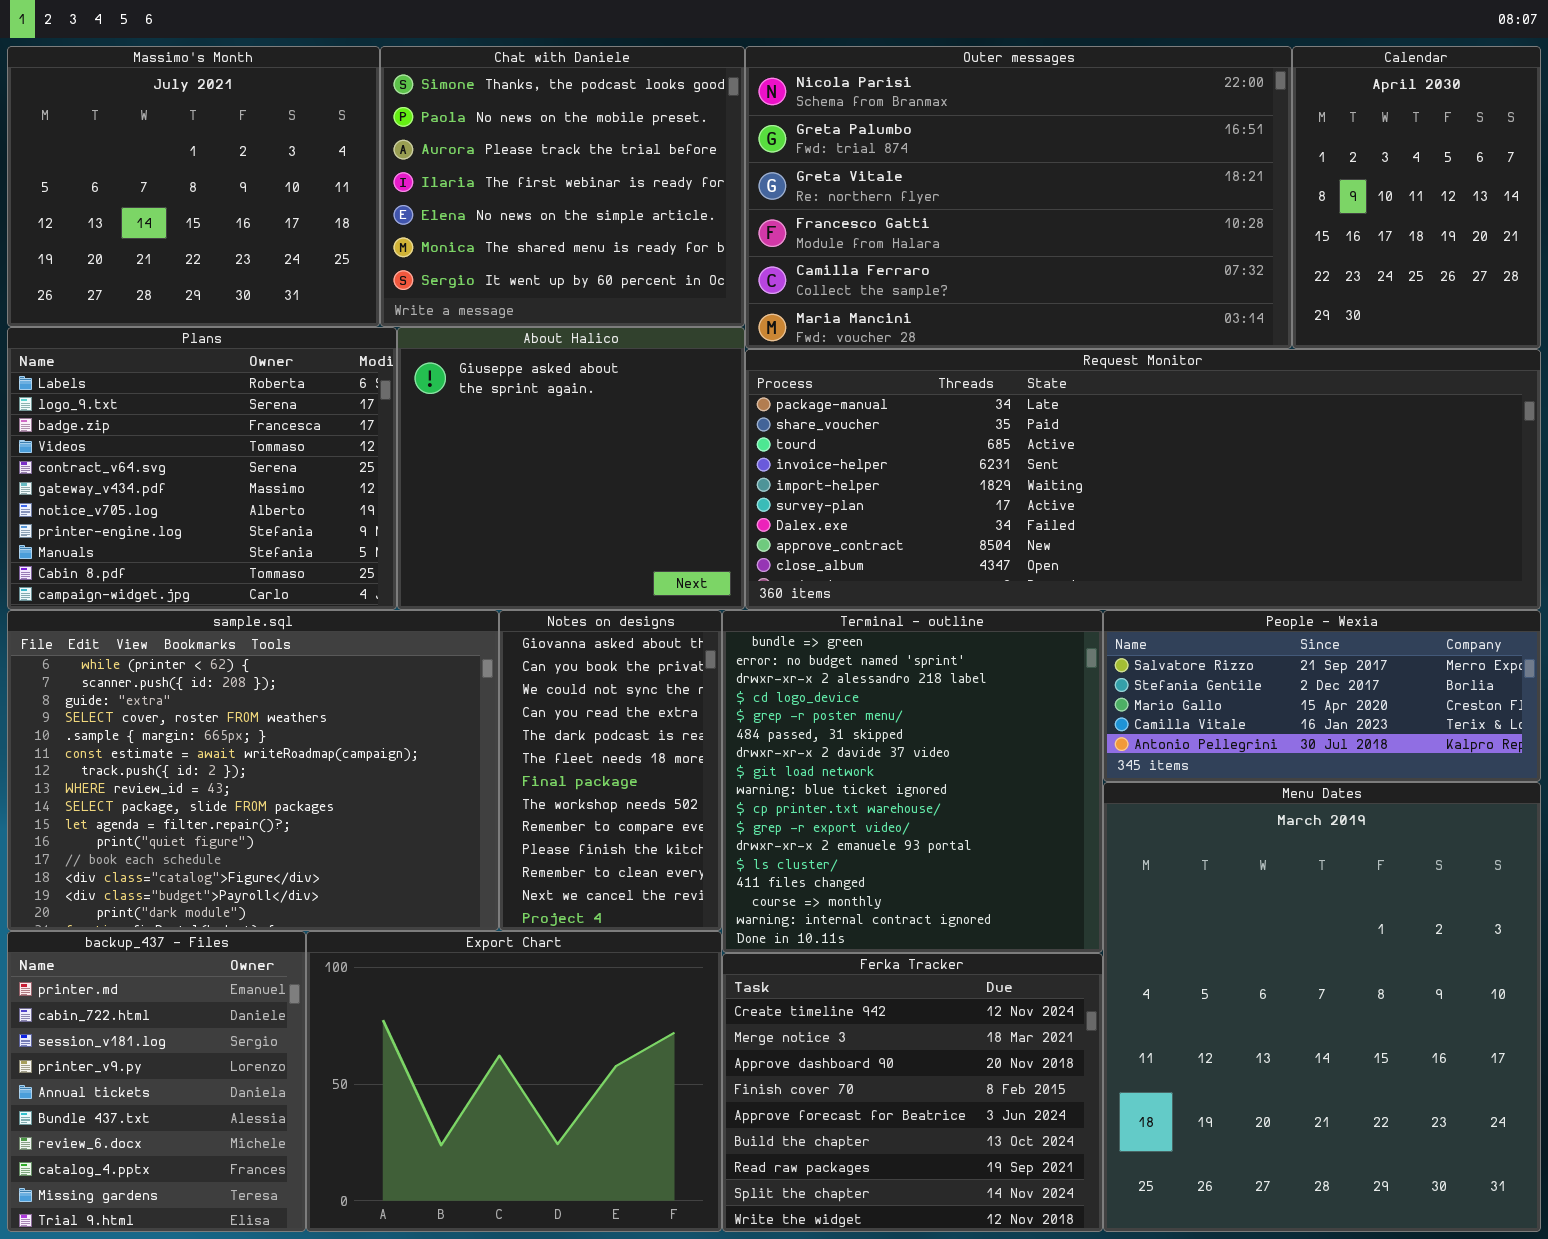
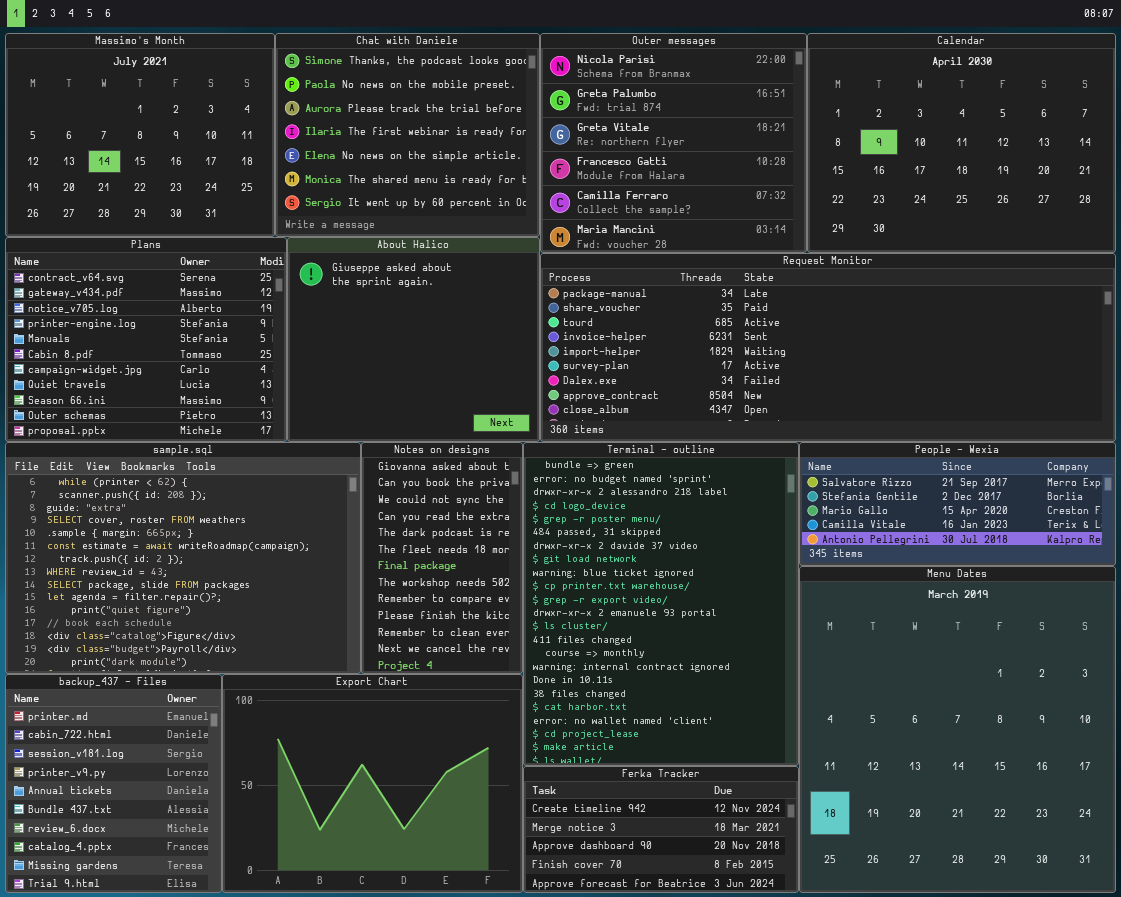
Outer messages: [745,46,1292,349] -> [540,33,807,253], resized
Calendar: [1292,46,1541,349] -> [807,33,1116,253], resized
Plans: [7,327,397,610] -> [5,237,287,442], scrolled down 4 rows
Terminal - outline: [722,610,1103,953] -> [523,442,799,766], resized
Ferka Tracker: [722,953,1103,1232] -> [523,766,799,893], resized

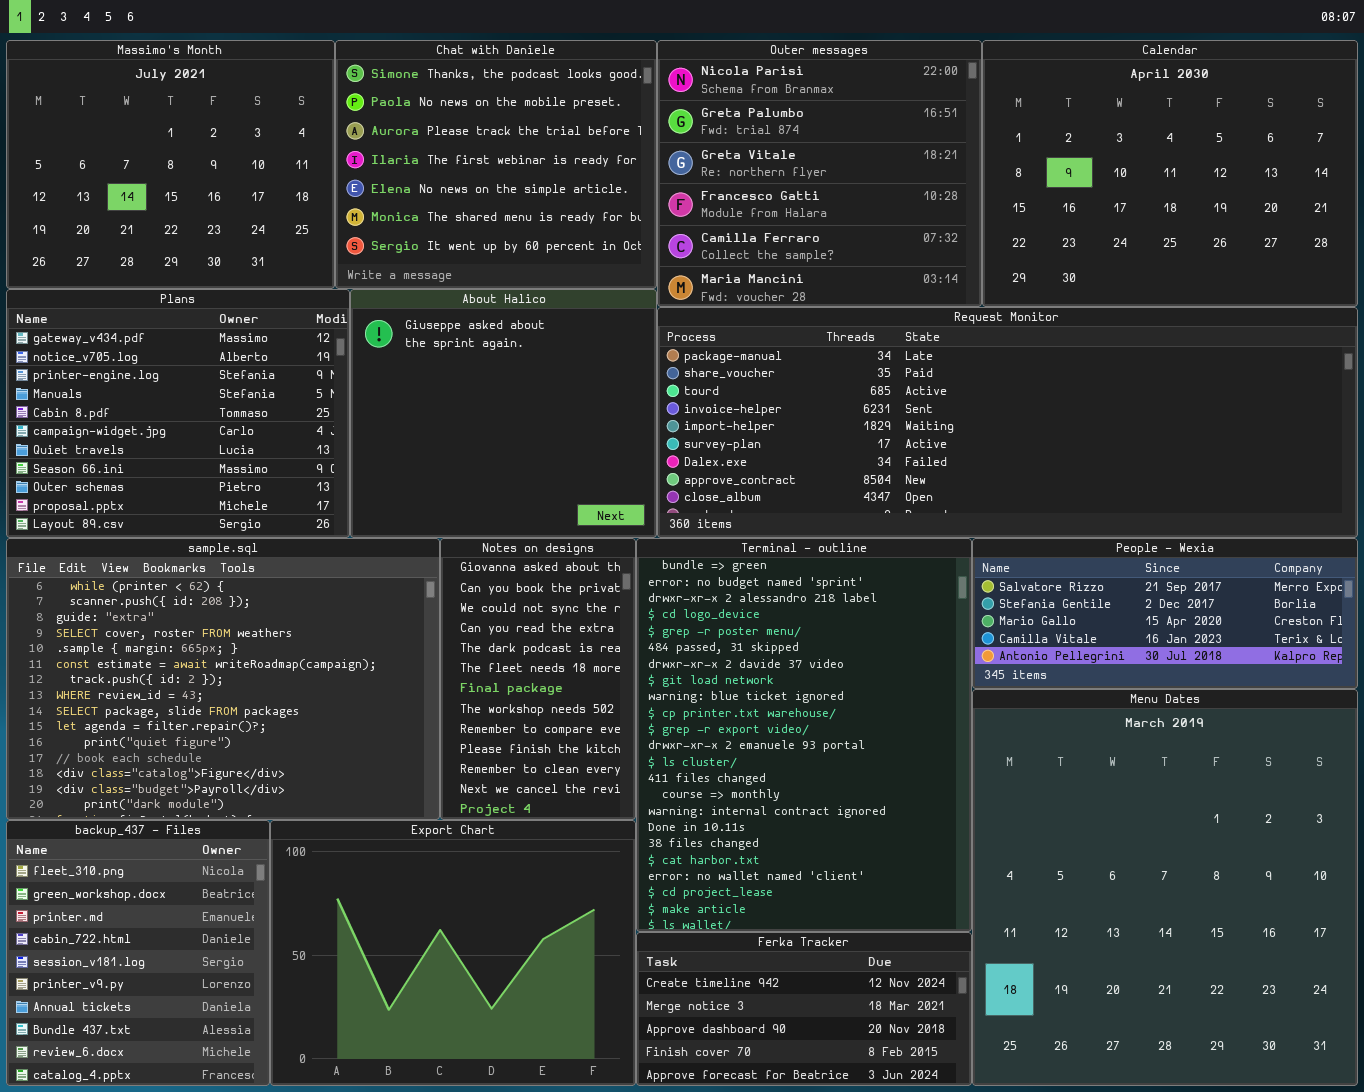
Plans: [5,237,287,442] -> [6,289,350,538], scrolled down 1 row
backup_437 - Files: [5,674,222,893] -> [6,820,270,1086], scrolled up 2 rows

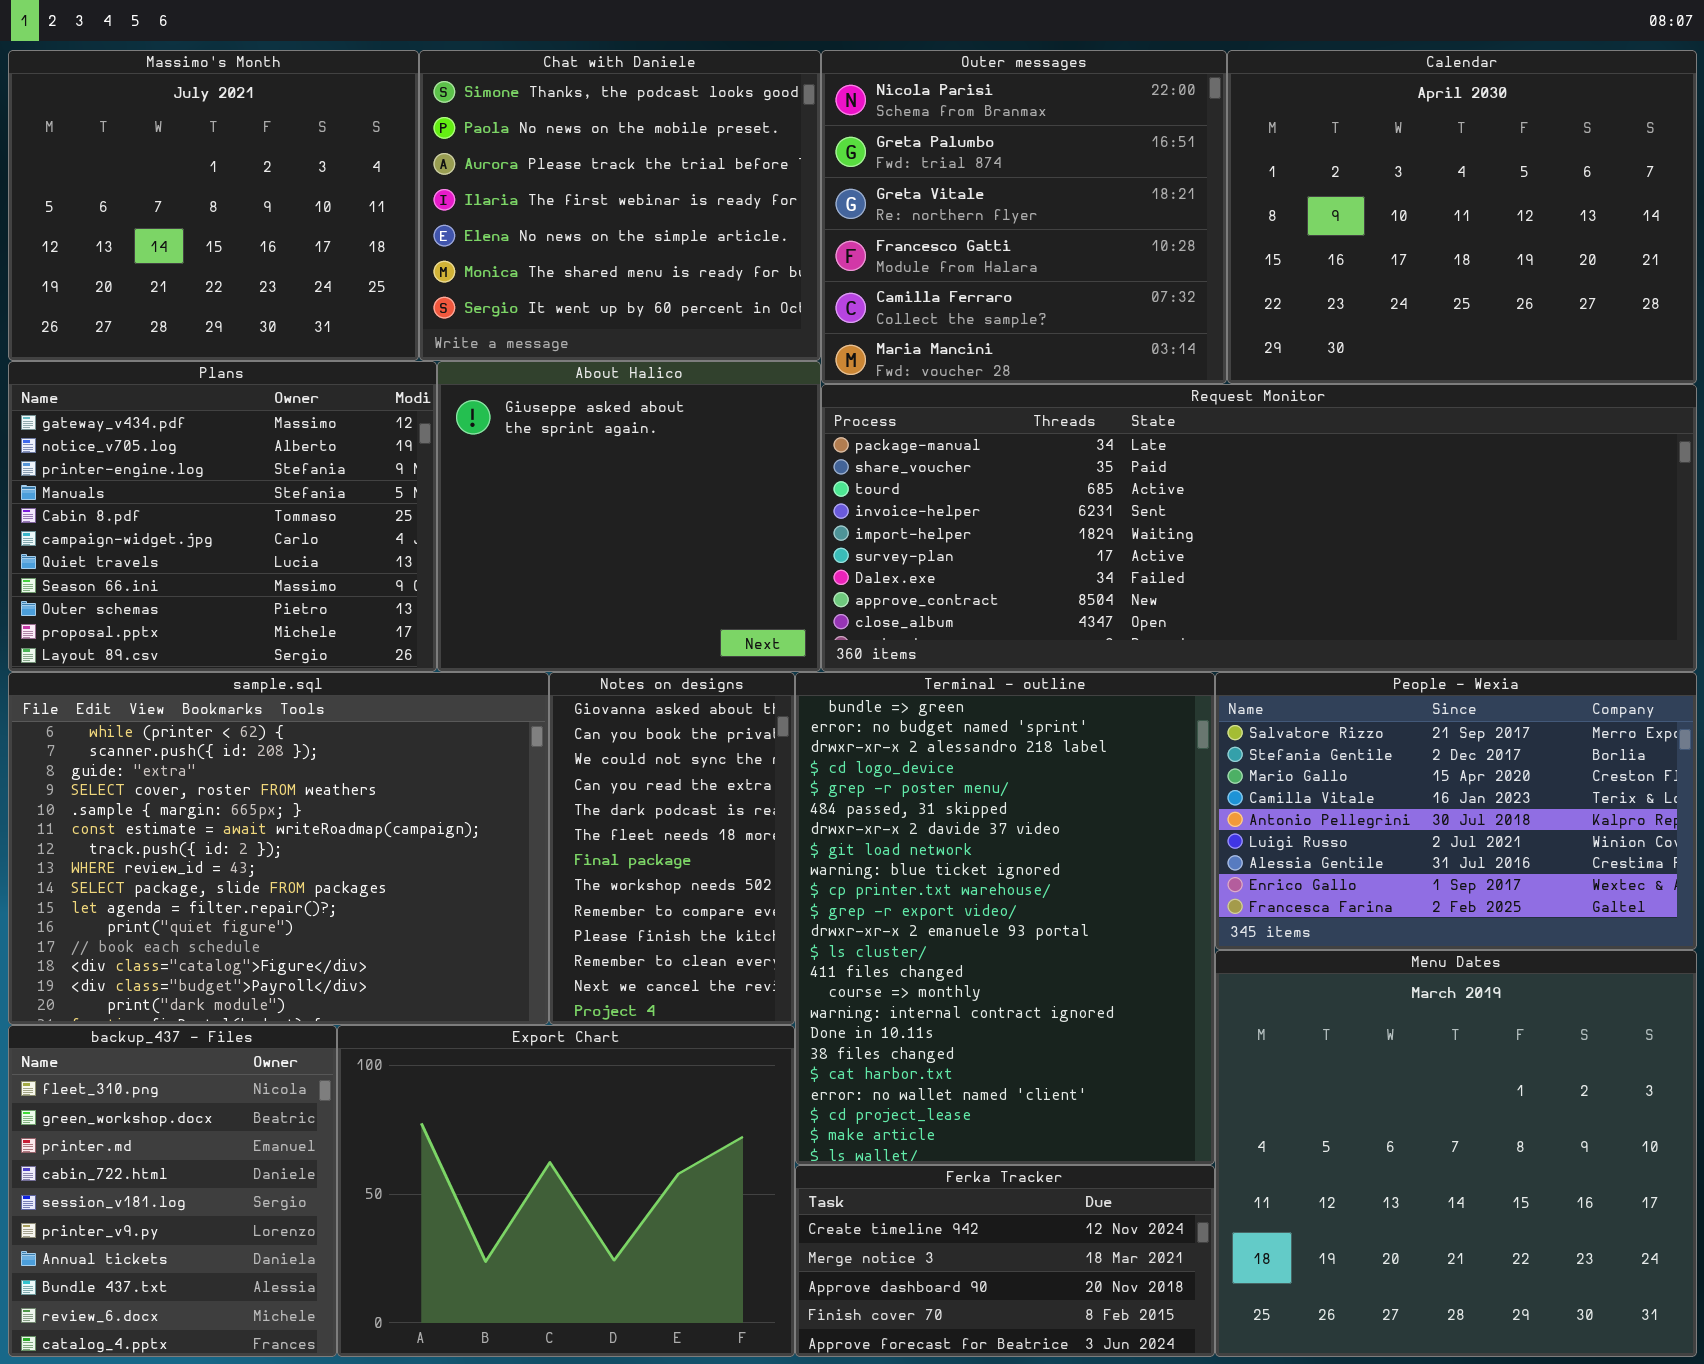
People - Wexia: [972,538,1358,689] -> [1215,672,1697,950], resized
Menu Dates: [972,689,1358,1086] -> [1215,950,1697,1357], resized

